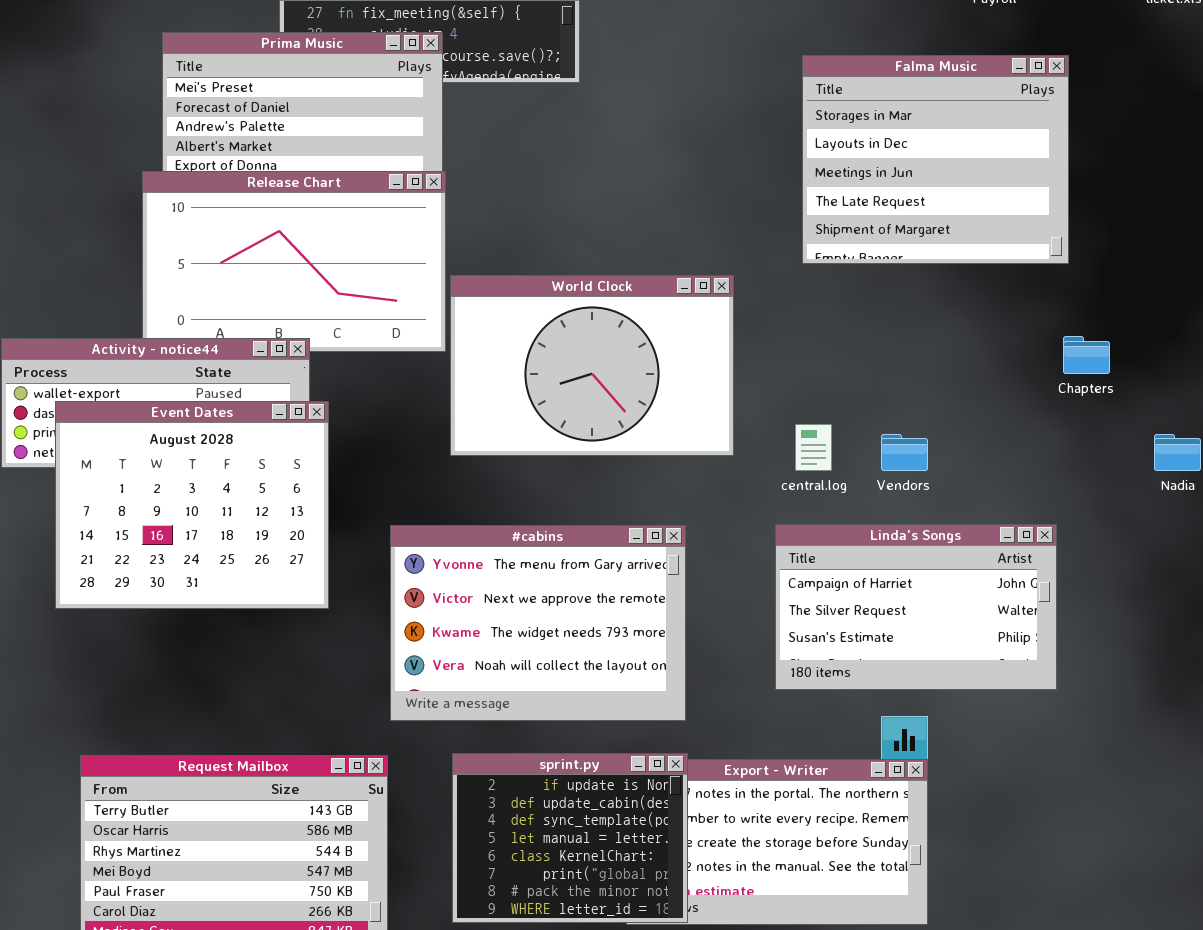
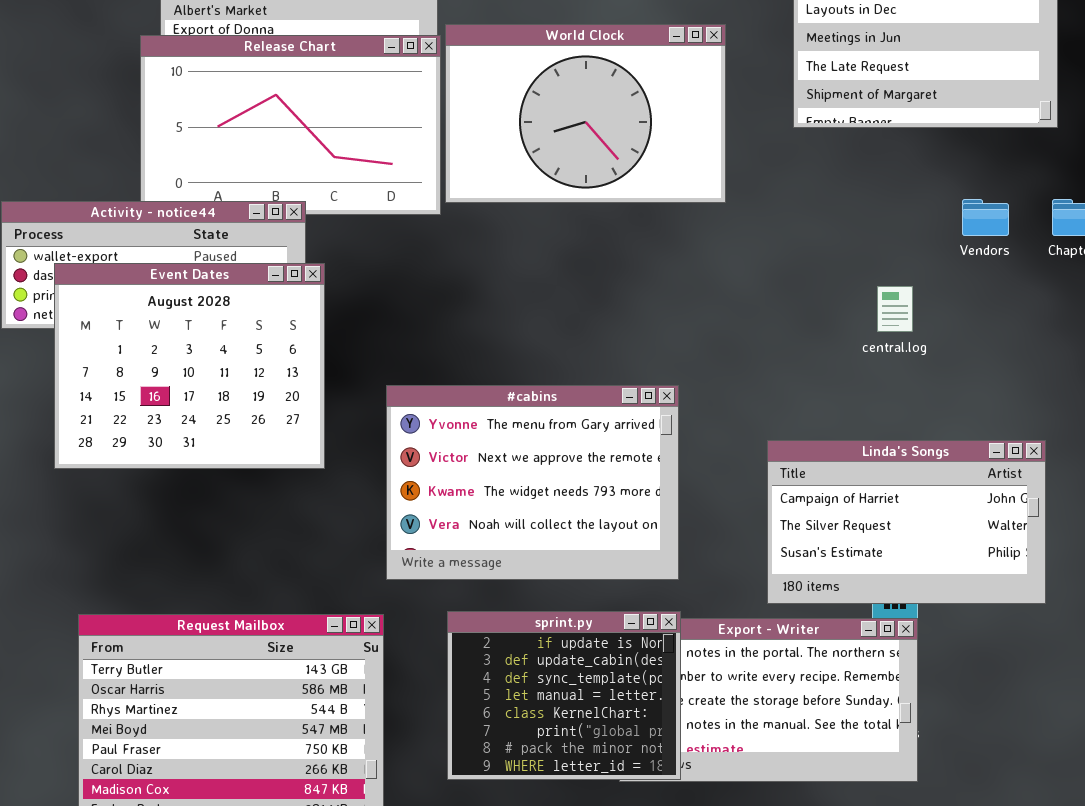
World Clock: [450,275,734,456] -> [445,24,726,203], moved
central.log: [795,424,832,471] -> [877,286,913,332], moved
Vendors: [881,434,928,471] -> [962,199,1009,236], moved
Linda's Songs: [775,524,1057,690] -> [767,440,1046,604], moved

